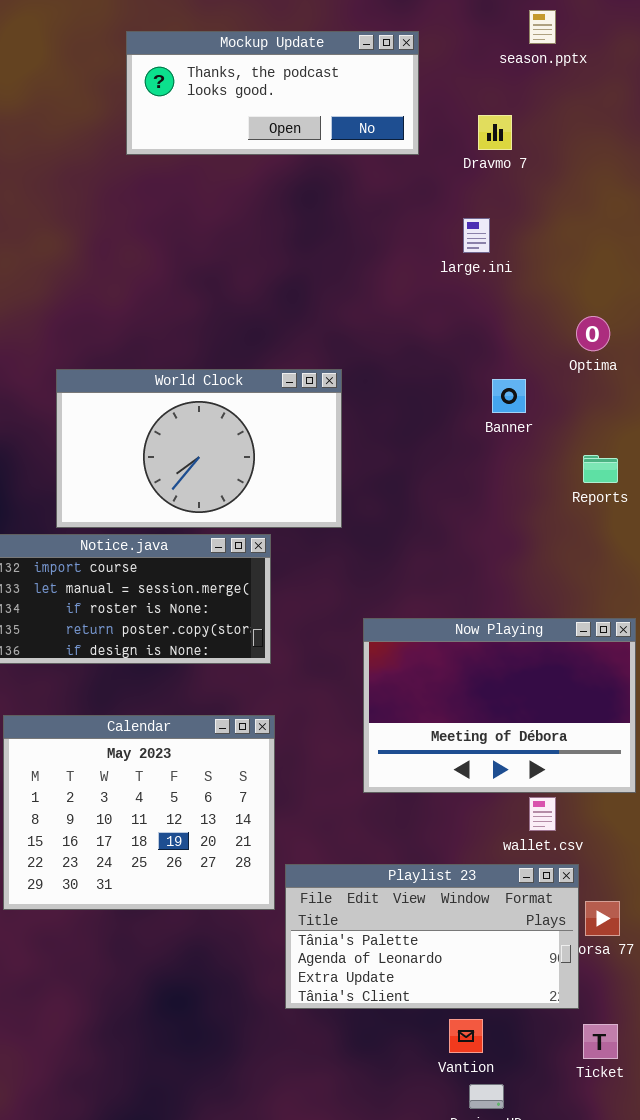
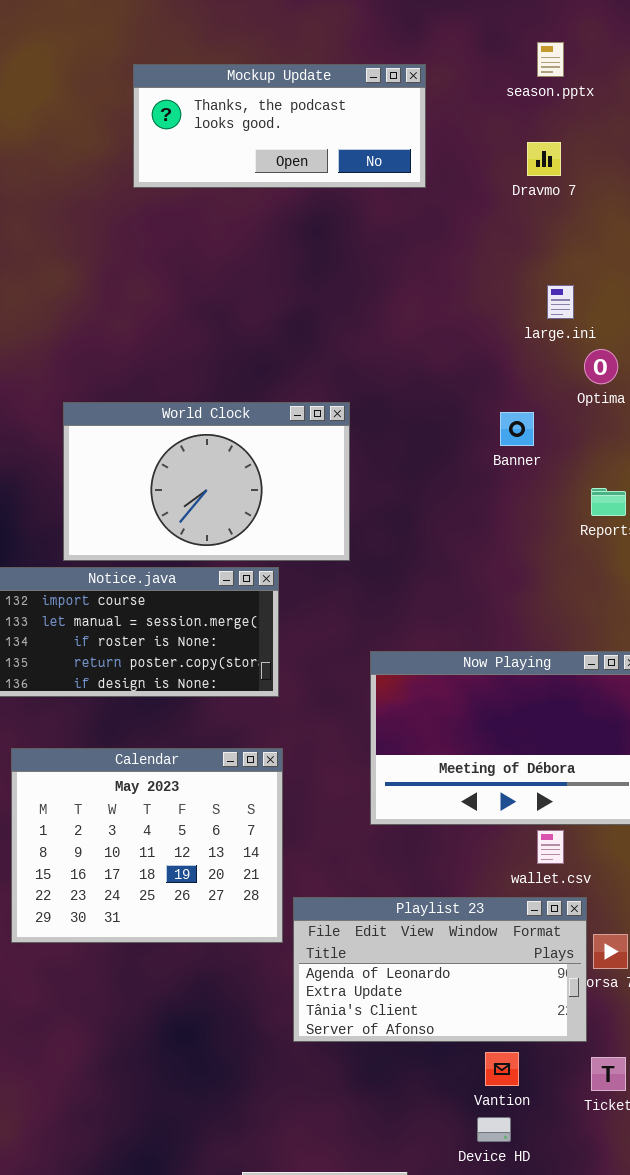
Dravmo 7: [478,115,512,150] -> [527,142,561,176], moved
large.ini: [463,218,490,253] -> [547,285,574,319], moved
Playlist 23: [285,864,579,1009] -> [293,897,587,1042], scrolled down 1 row
Vantion: [449,1019,483,1053] -> [485,1052,519,1086], moved

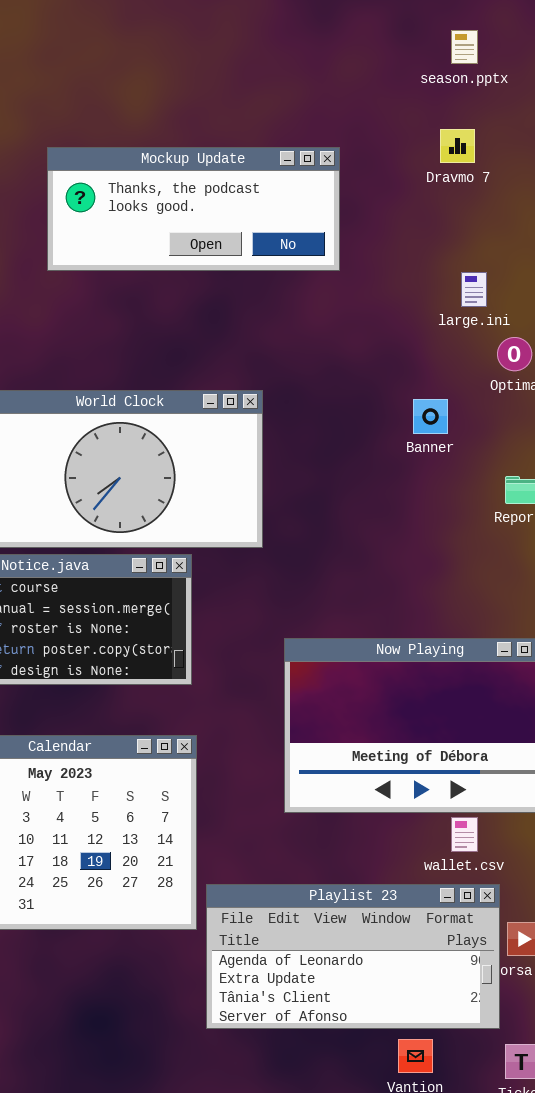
Mockup Update: [133,64,426,188] -> [47,147,340,271], moved

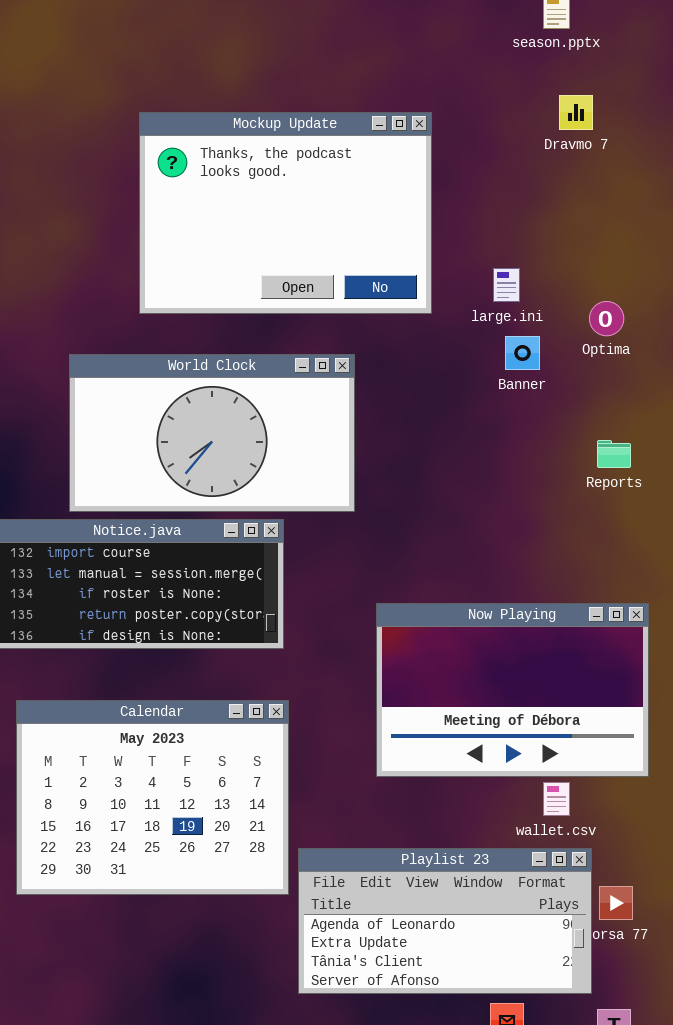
Dravmo 7: [440,129,475,163] -> [559,95,593,130], moved
Mockup Update: [47,147,340,271] -> [139,112,432,314], resized
large.ini: [461,272,487,307] -> [493,268,520,302], moved
Banner: [413,399,448,434] -> [505,336,540,370], moved

